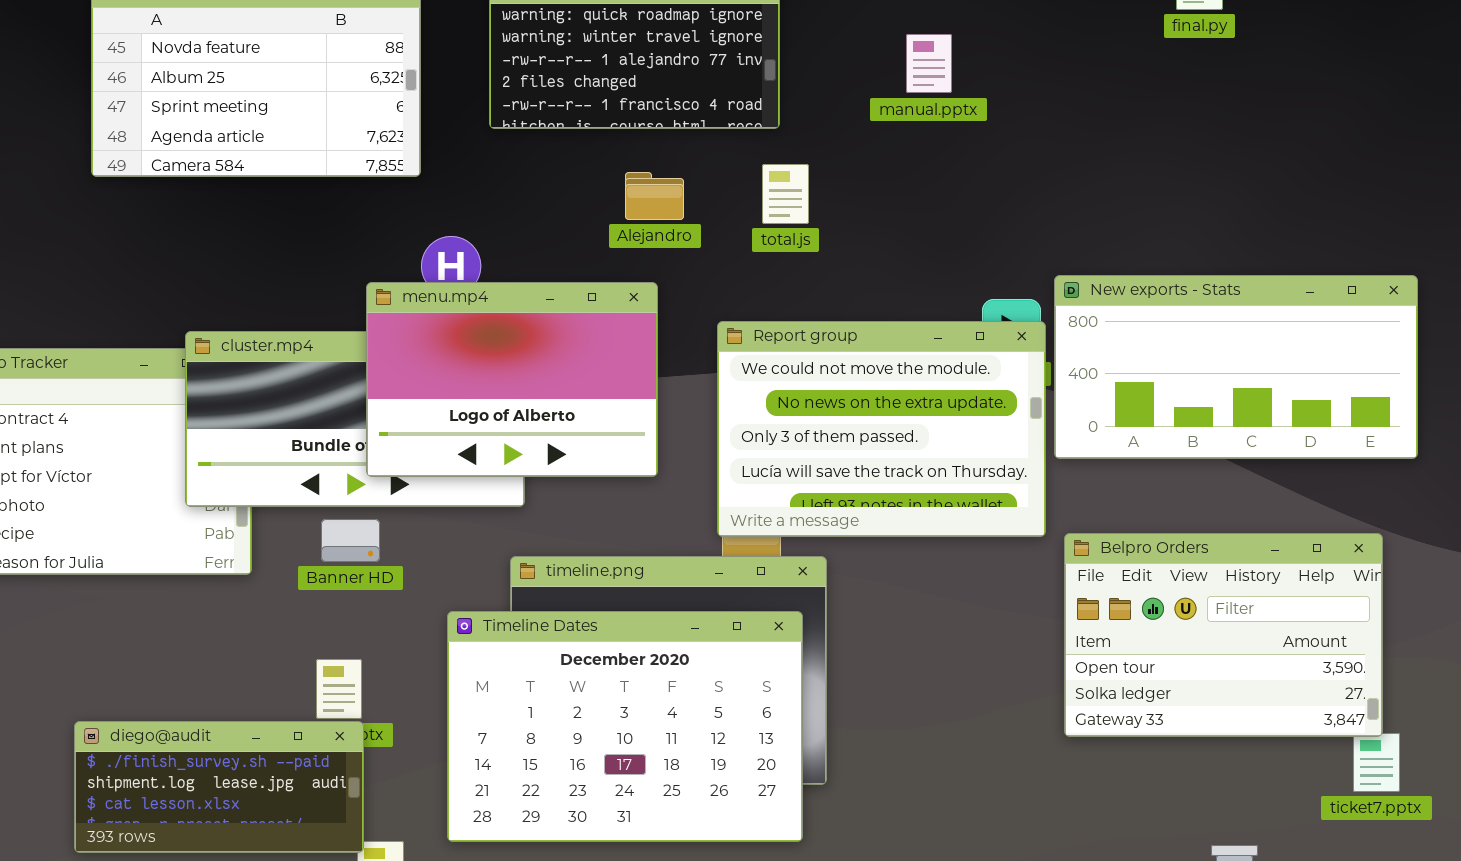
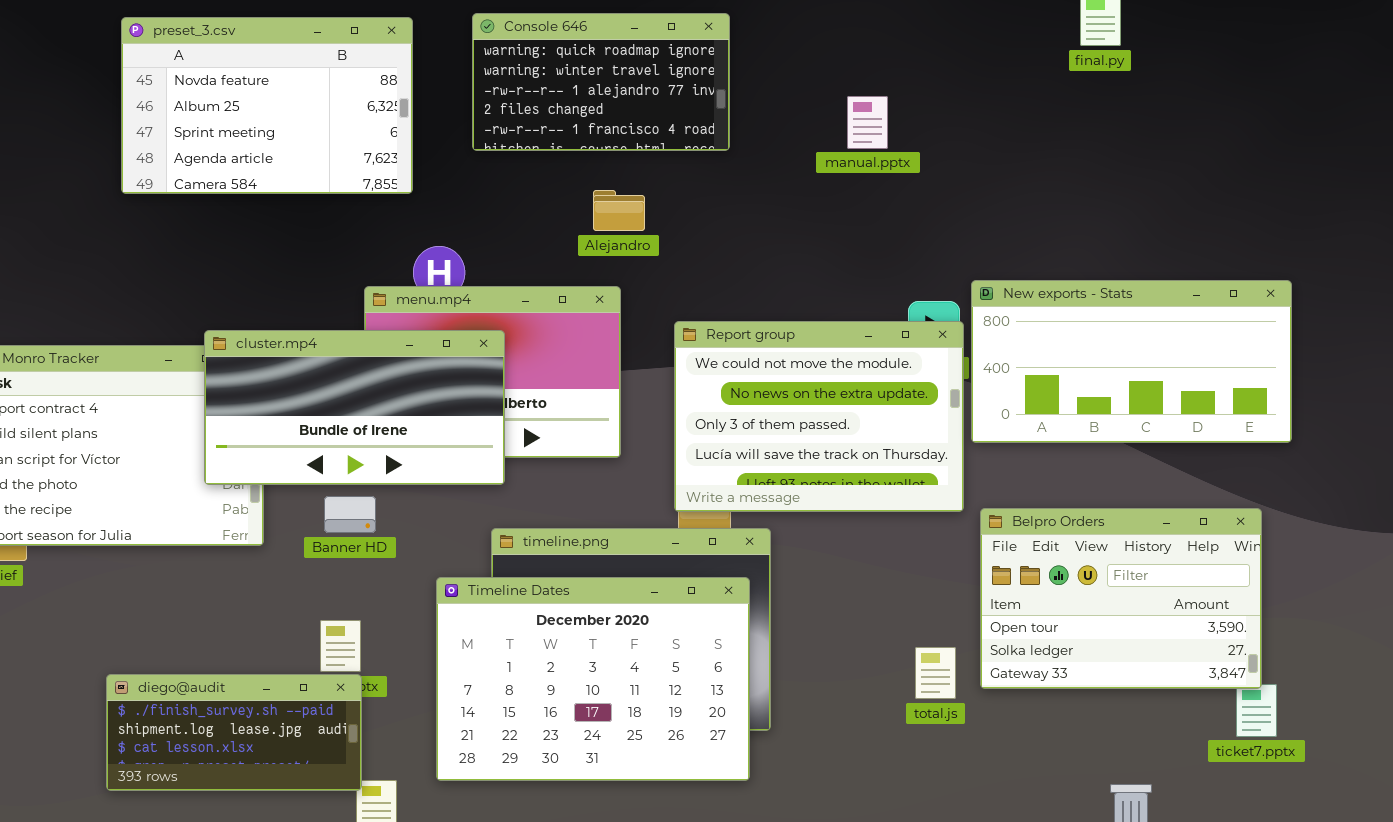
manual.pptx: [906,34,952,93] -> [847,96,888,149], moved
total.js: [762,164,809,224] -> [915,647,956,699], moved
cluster.mp4: [185,331,525,507] -> [204,330,505,485], raised

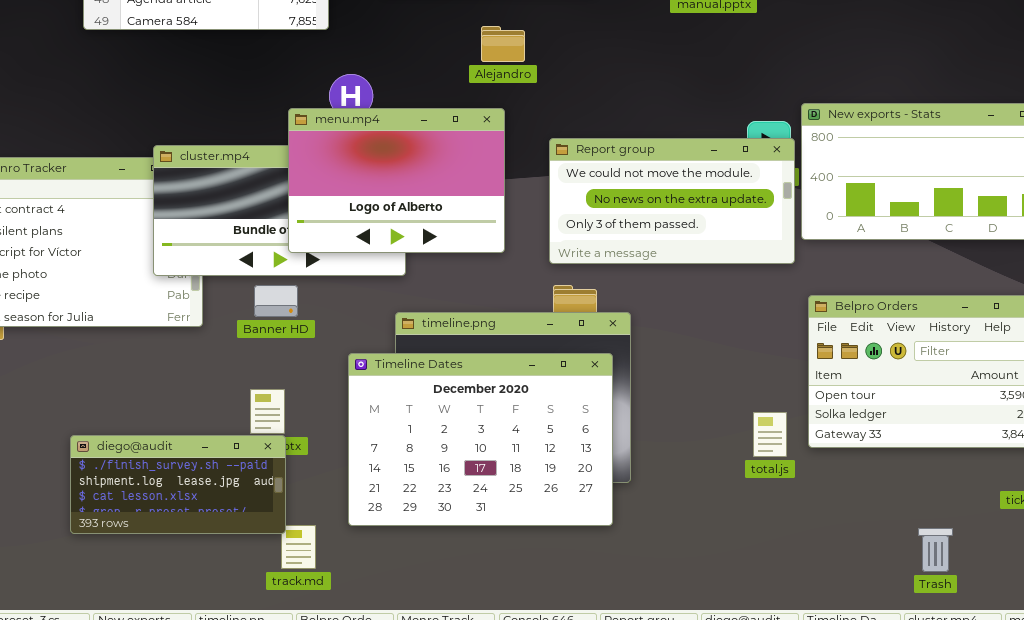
menu.mp4: [364,286,621,458] -> [288,108,505,253], raised
Report group: [674,321,964,512] -> [549,138,795,264], resized

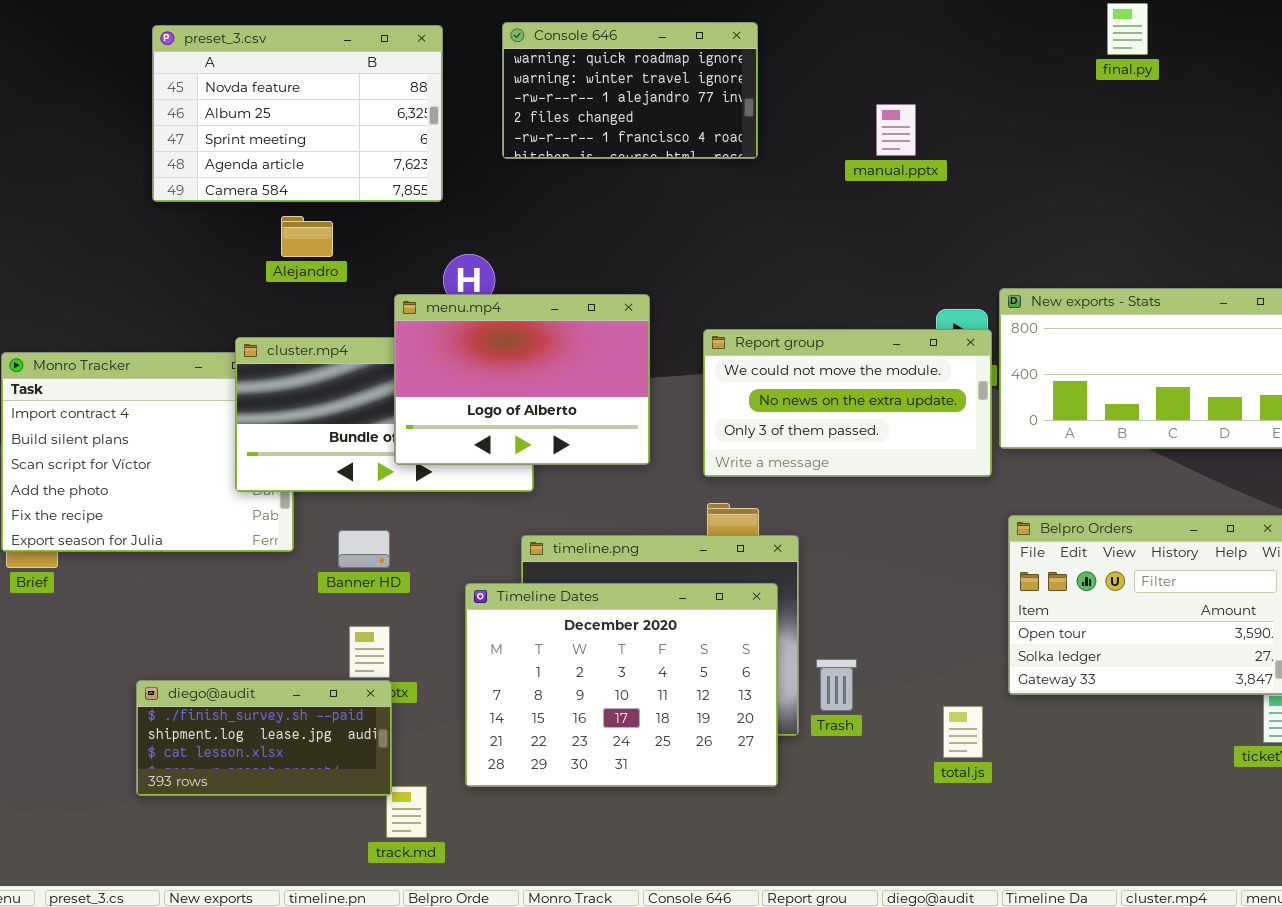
Alejandro: [481,26,525,62] -> [281,216,333,257], moved
Banner HD: [254,285,298,317] -> [338,530,390,568], moved
total.js: [753,412,787,457] -> [943,706,983,758], moved
Trash: [918,528,953,572] -> [816,659,857,711], moved

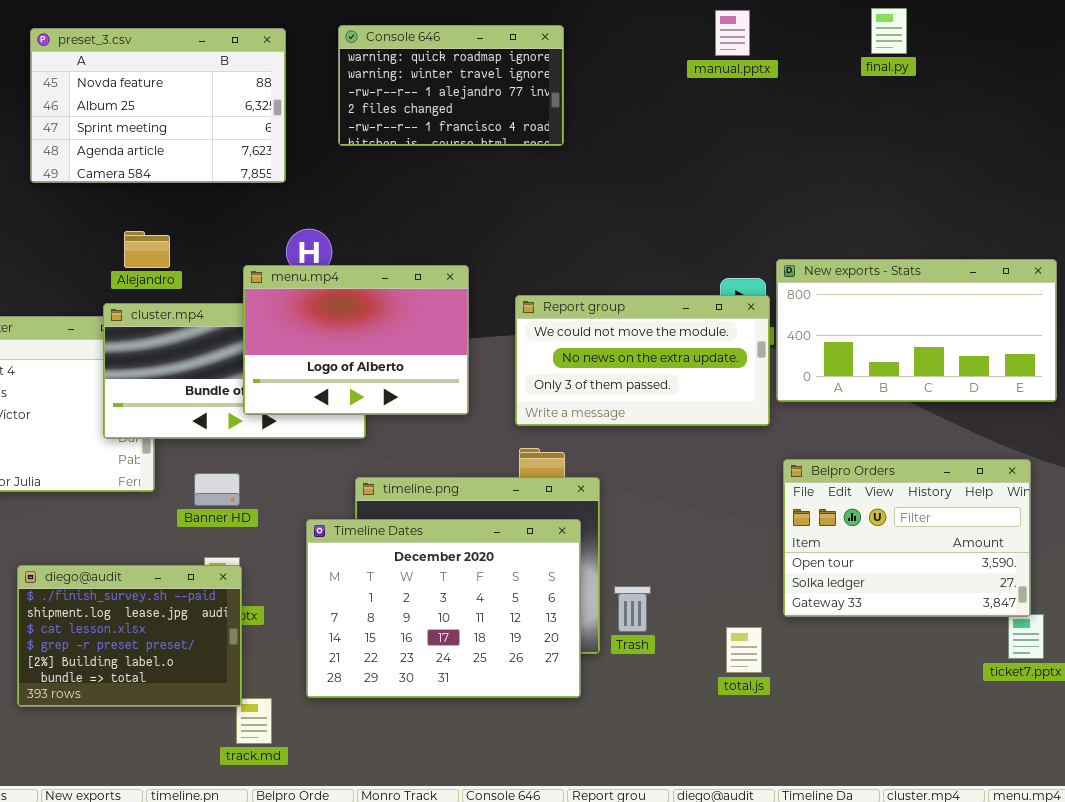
manual.pptx: [876,104,916,156] -> [715,10,750,56], moved
Alejandro: [281,216,333,257] -> [124,231,170,268], moved
diego@audit: [136,680,392,796] -> [17,565,242,707], resized

